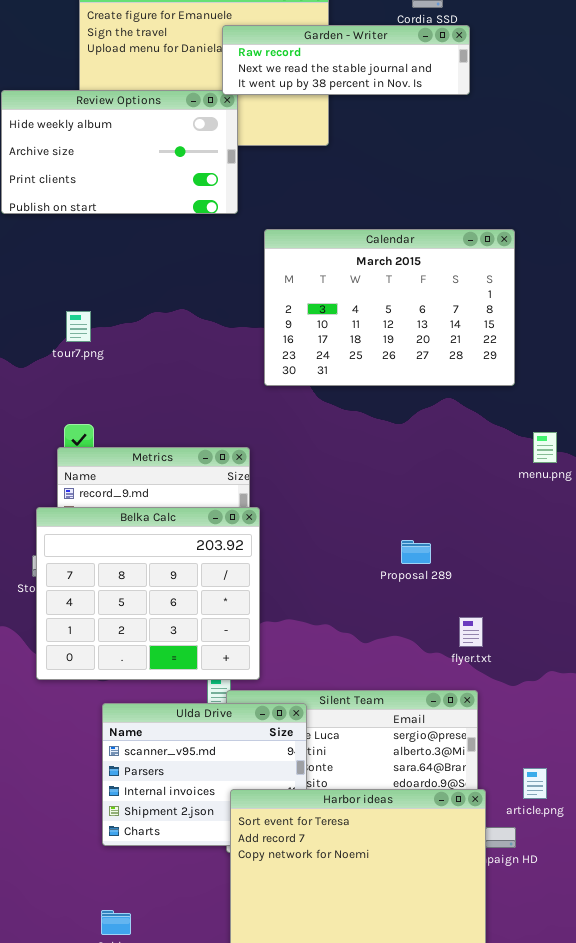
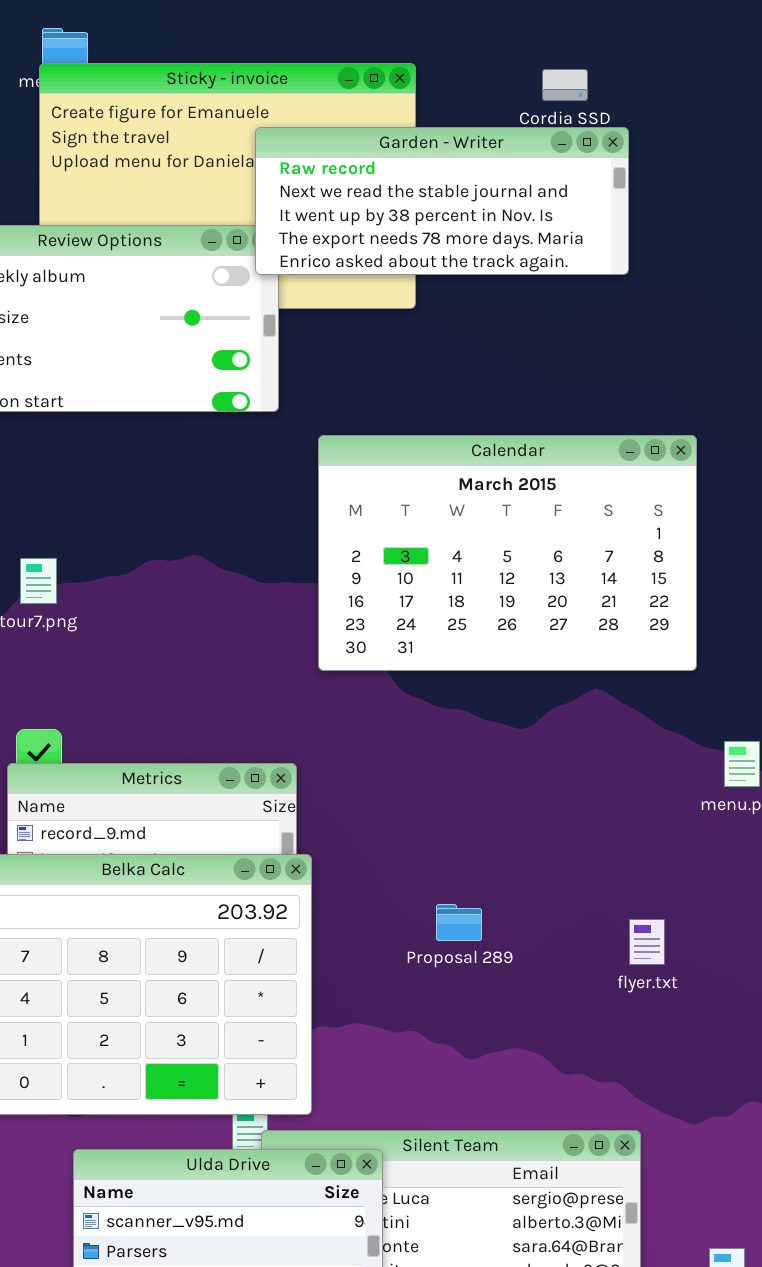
Garden - Writer: [222,25,470,95] -> [255,127,629,275], resized
Proposal 289: [401,540,431,564] -> [436,904,482,941], moved
flyer.txt: [459,617,483,647] -> [629,919,665,965], moved

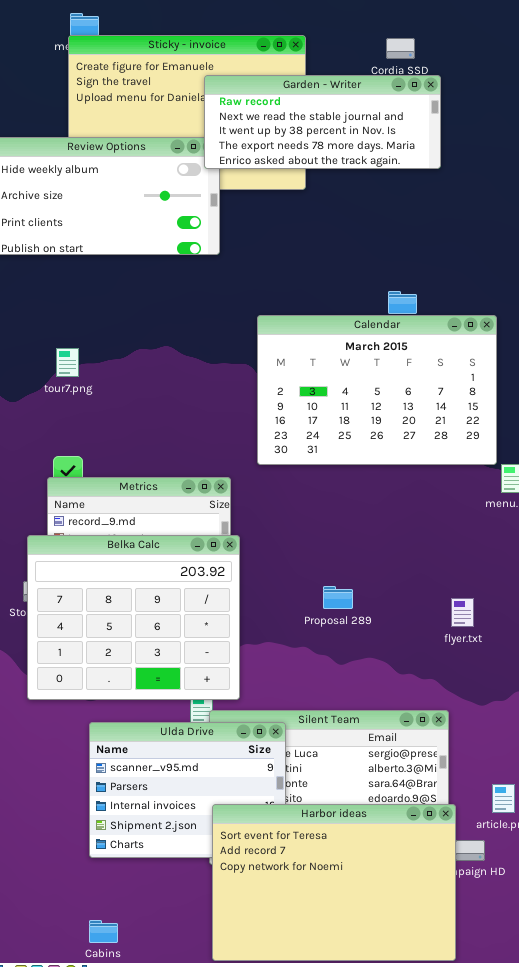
Calendar: [318,435,697,671] -> [257,315,497,465], moved
Proposal 289: [436,904,482,941] -> [323,586,353,609], moved
flyer.txt: [629,919,665,965] -> [451,598,474,627], moved

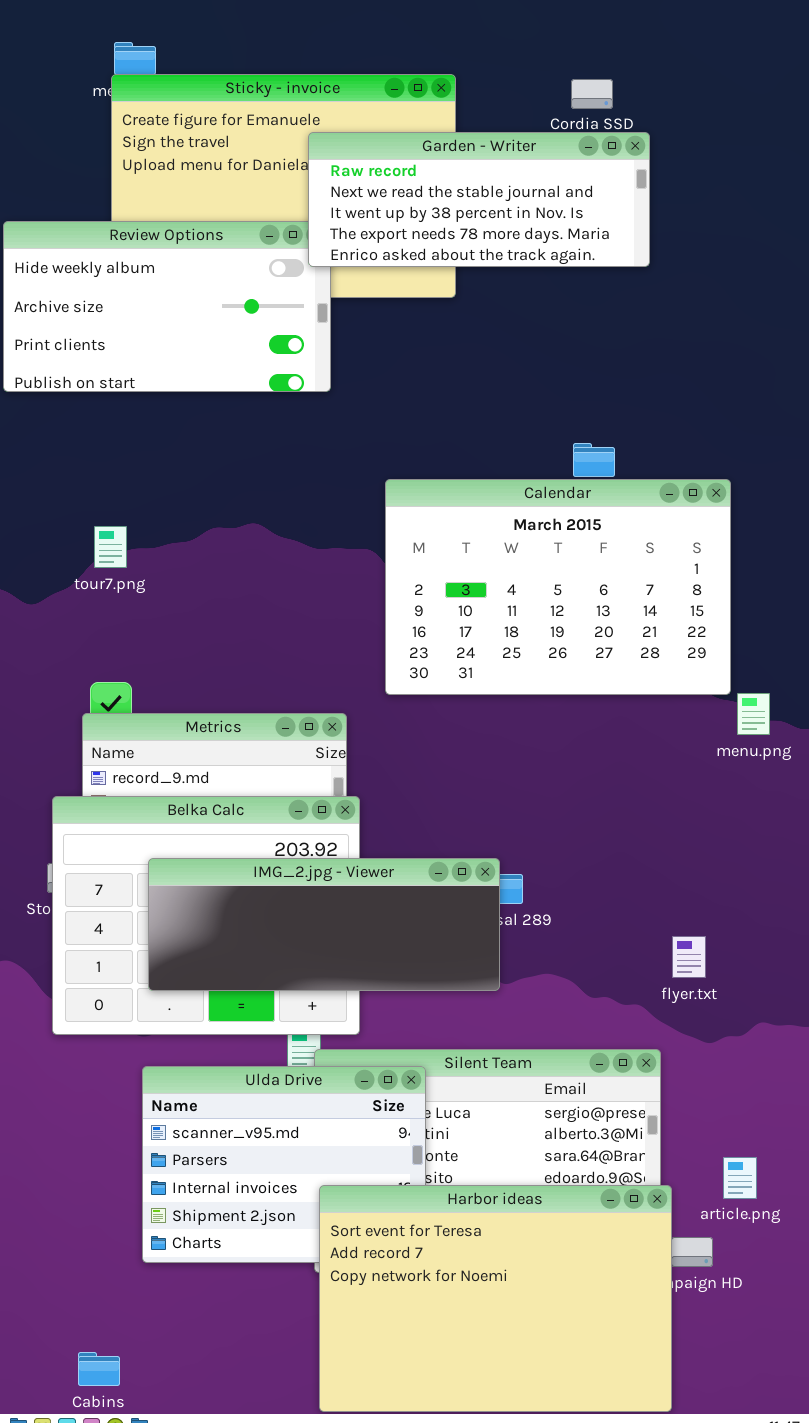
IMG_2.jpg - Viewer: none -> [148,858,500,991], opened
flyer.txt: [451,598,474,627] -> [672,936,706,978], moved
Cabins: [89,920,118,943] -> [78,1352,120,1386], moved

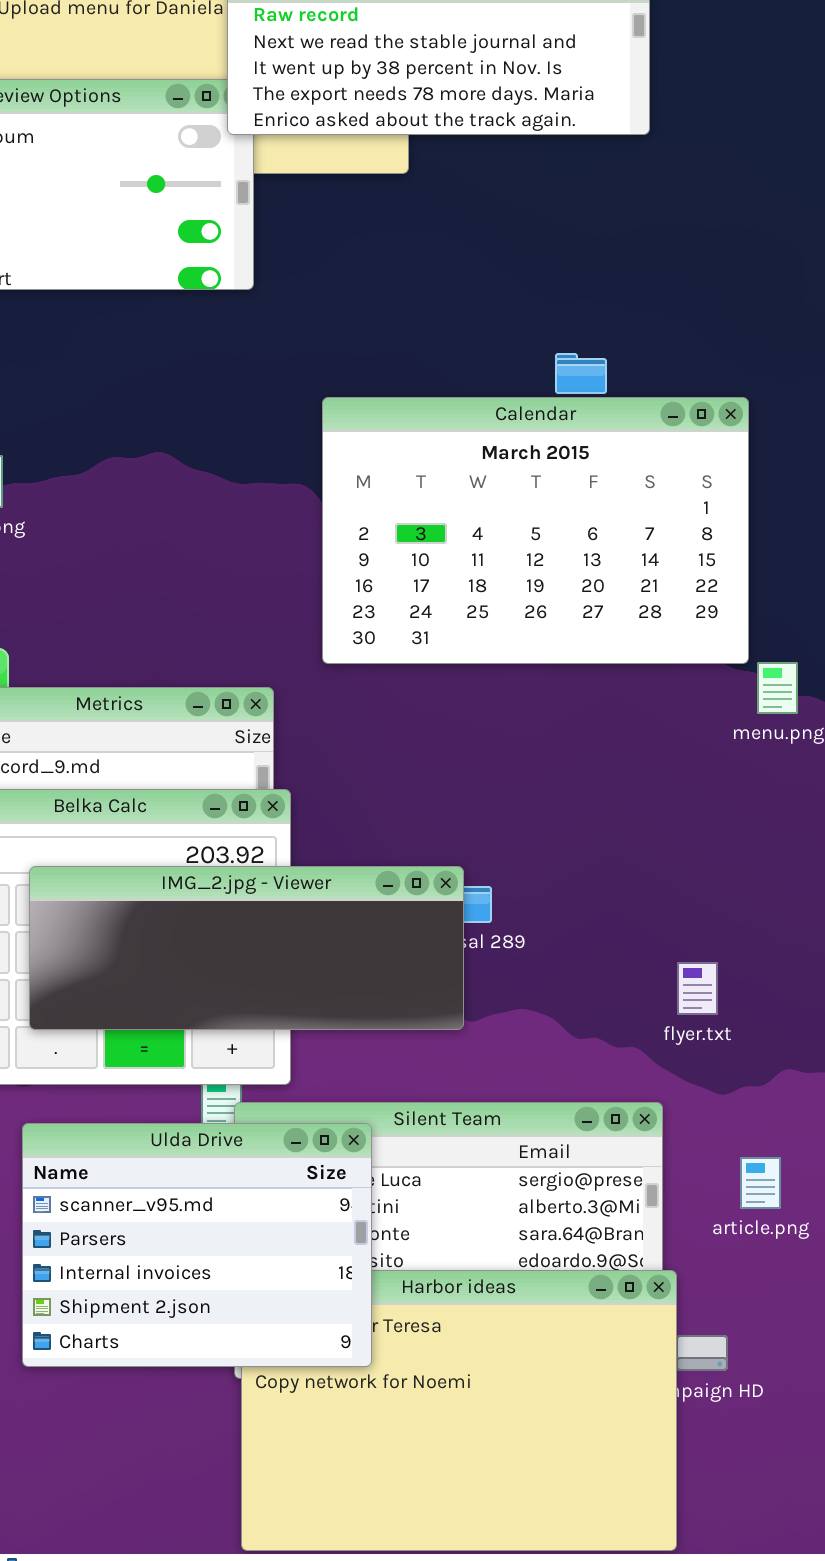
Ulda Drive: [142,1066,426,1263] -> [22,1123,372,1367], raised
article.png: [723,1157,757,1199] -> [740,1157,781,1209], moved

